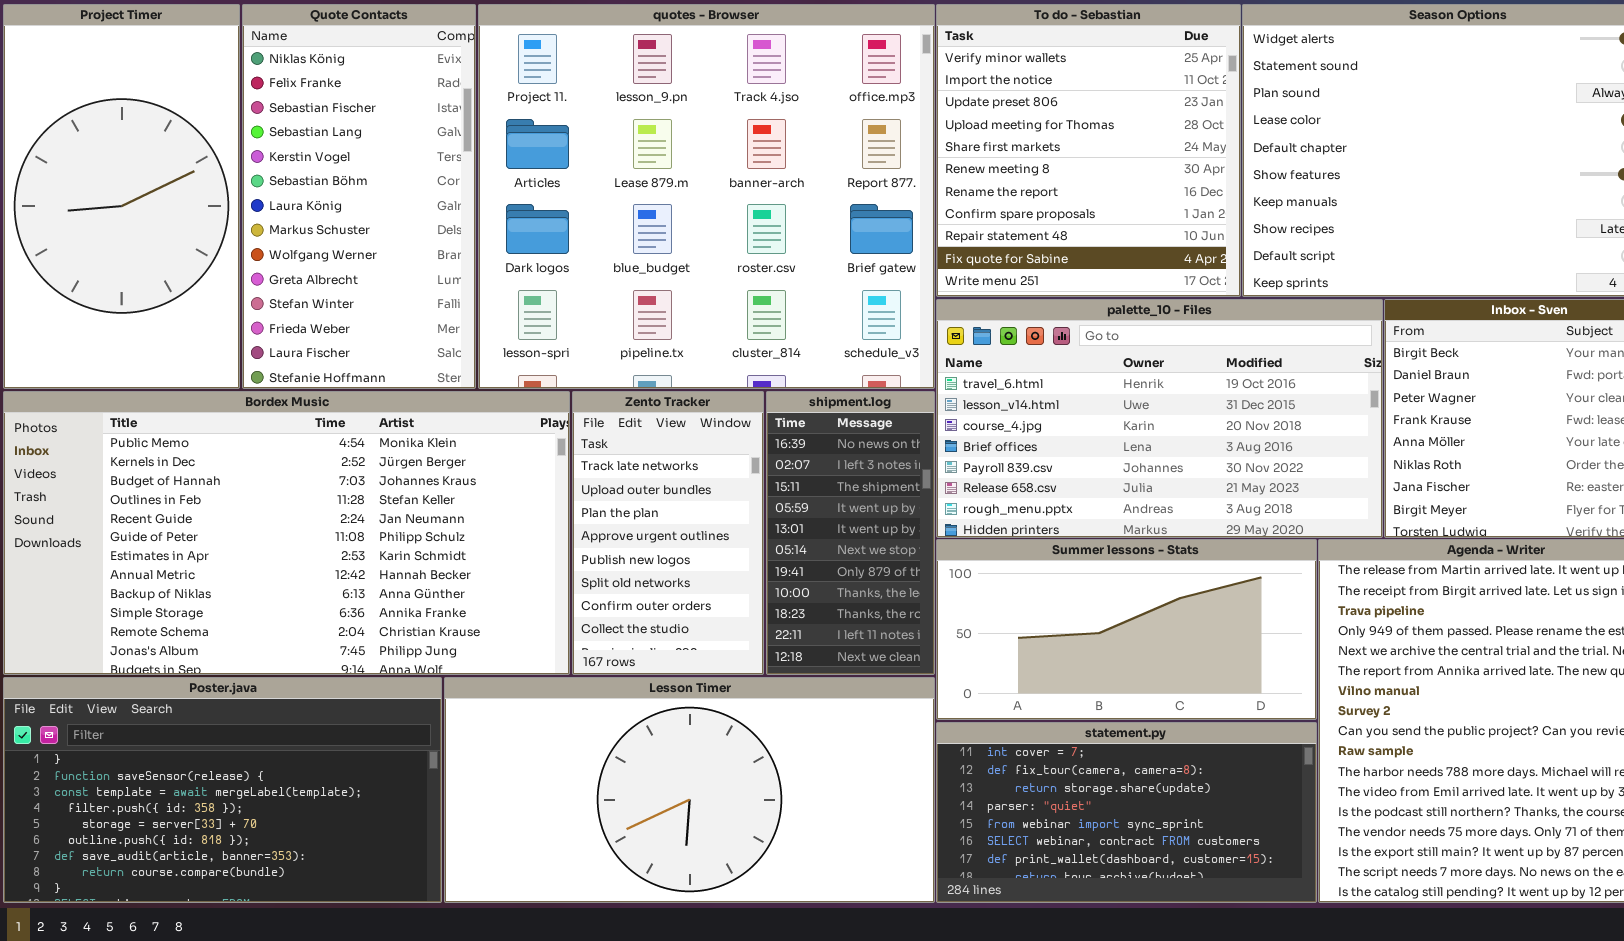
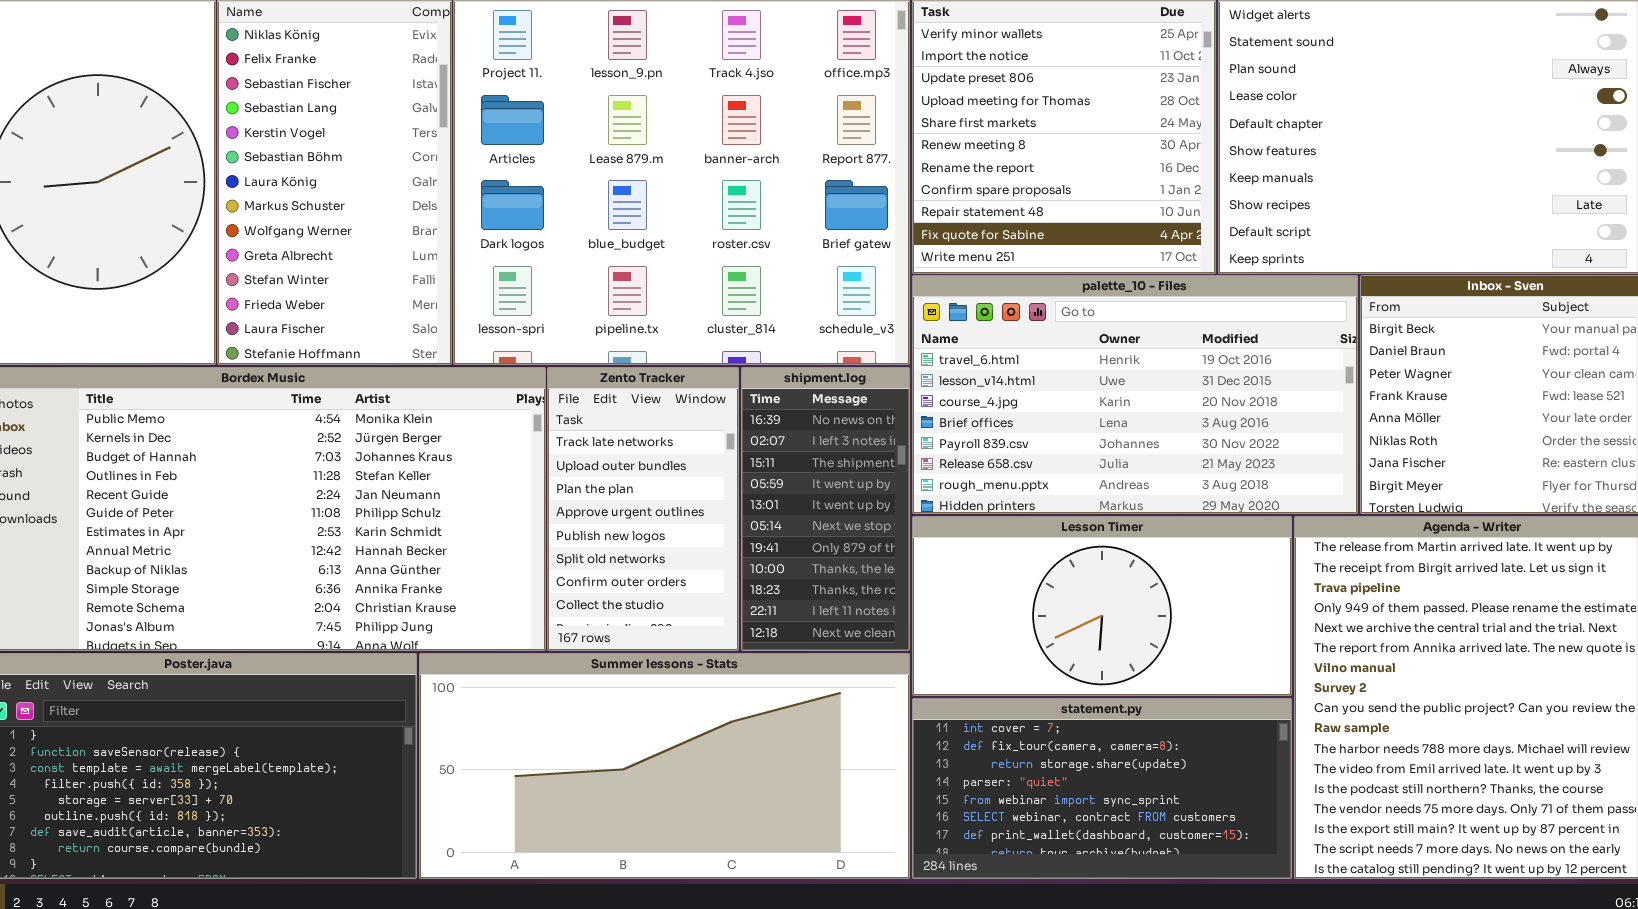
Summer lessons - Stats: [936,539,1317,720] -> [419,653,910,879], moved, resized
Lesson Timer: [444,677,935,903] -> [912,516,1292,696], moved, resized

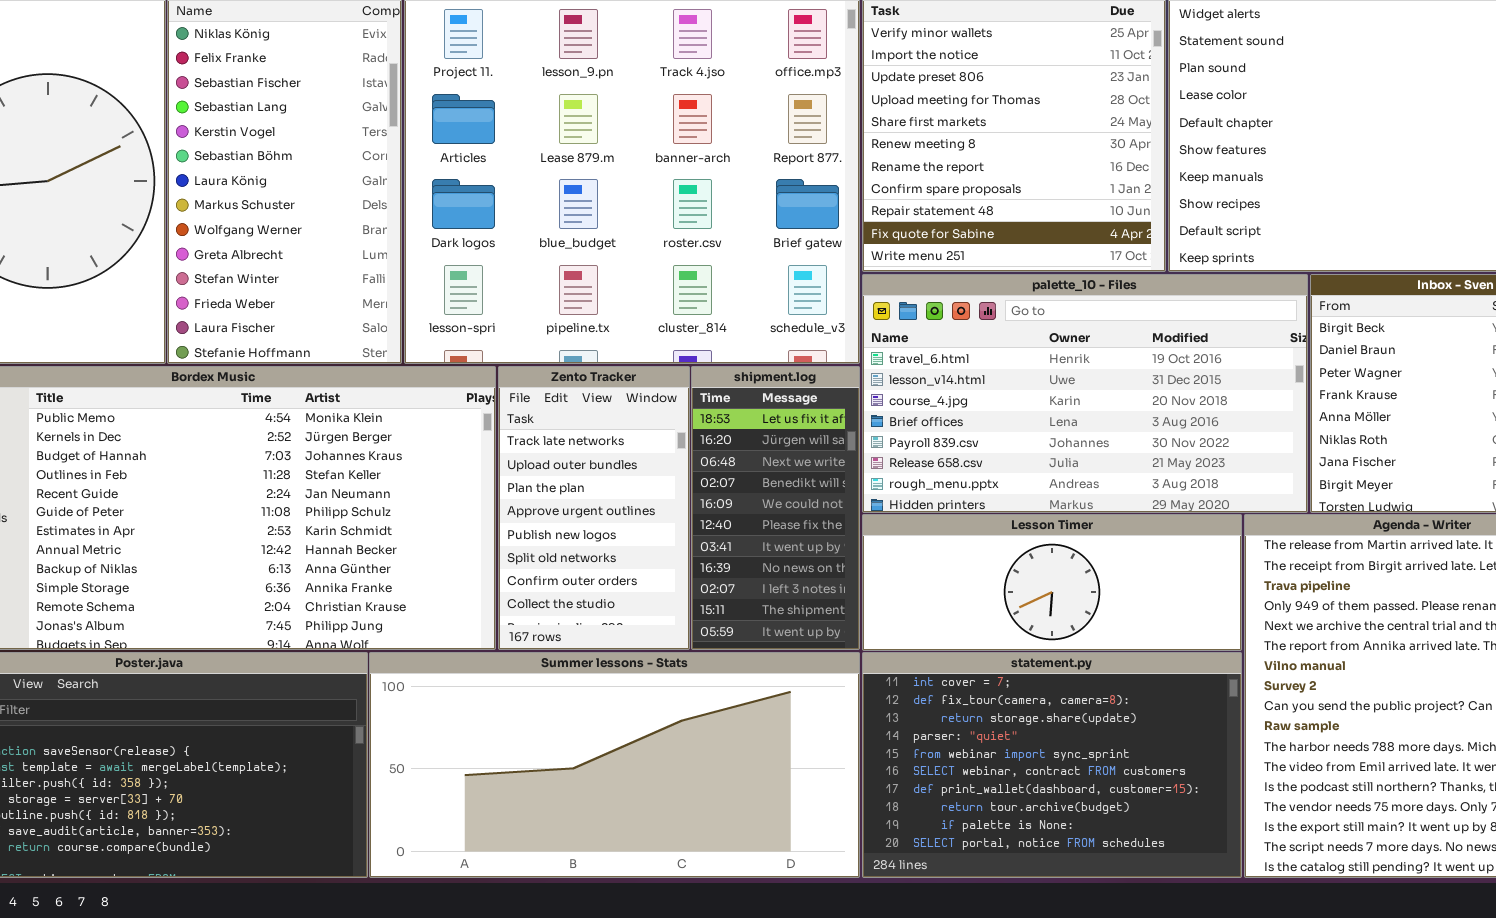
shipment.log: [741,367,910,651] -> [691,366,860,650], scrolled up 7 rows
Lesson Timer: [912,516,1292,696] -> [862,514,1242,651], resized
statement.py: [912,698,1292,879] -> [862,652,1242,878], resized

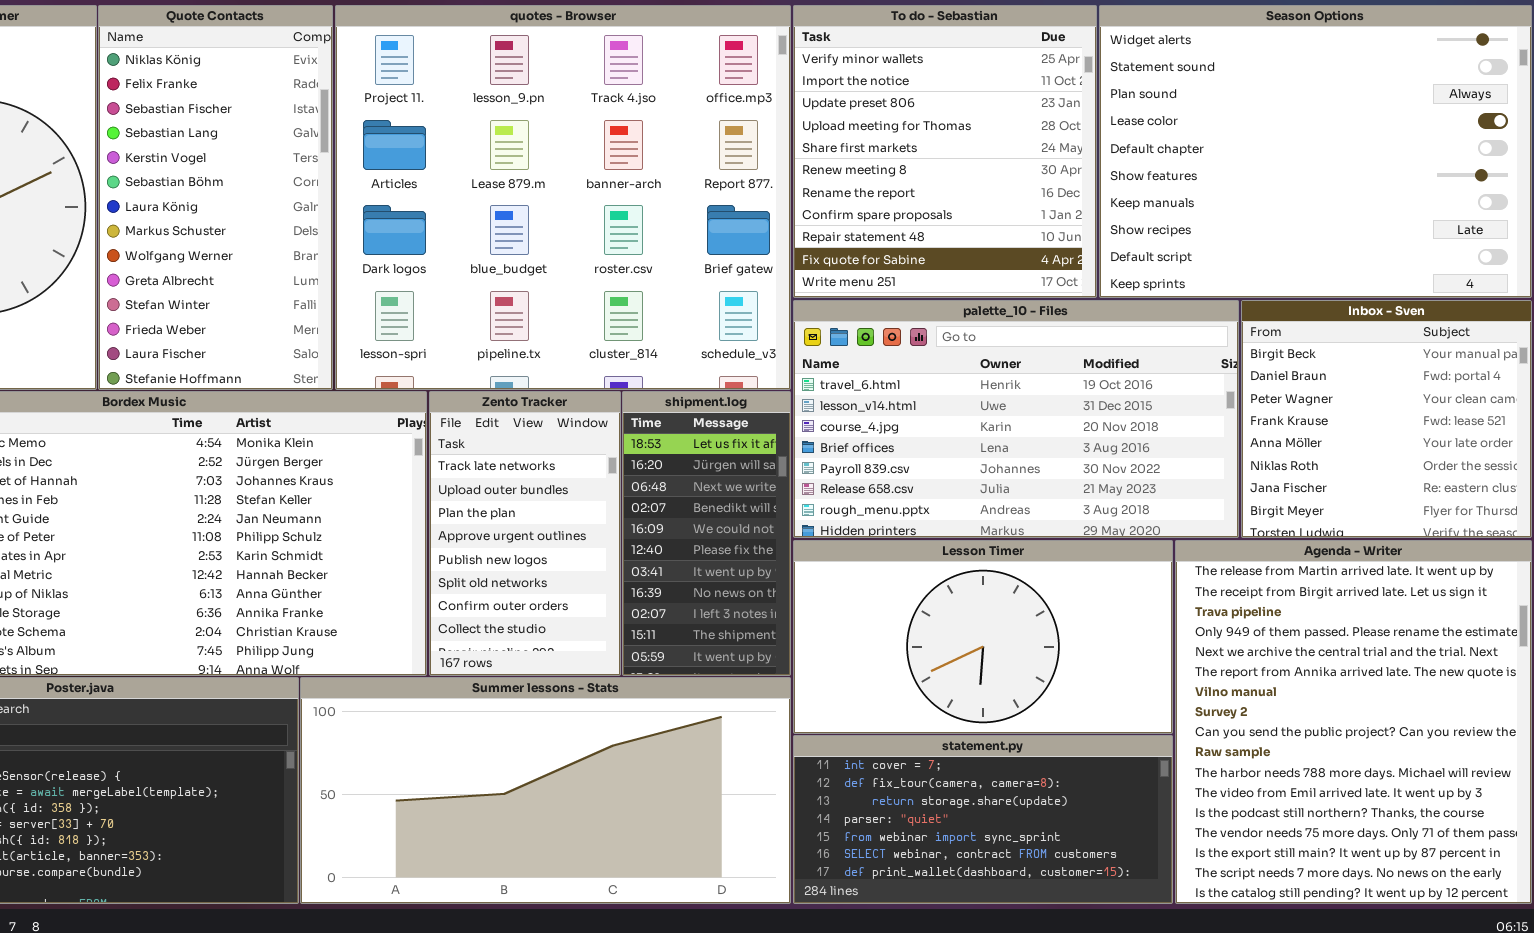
Lesson Timer: [862,514,1242,651] -> [793,540,1173,734], resized
statement.py: [862,652,1242,878] -> [793,735,1173,904], resized

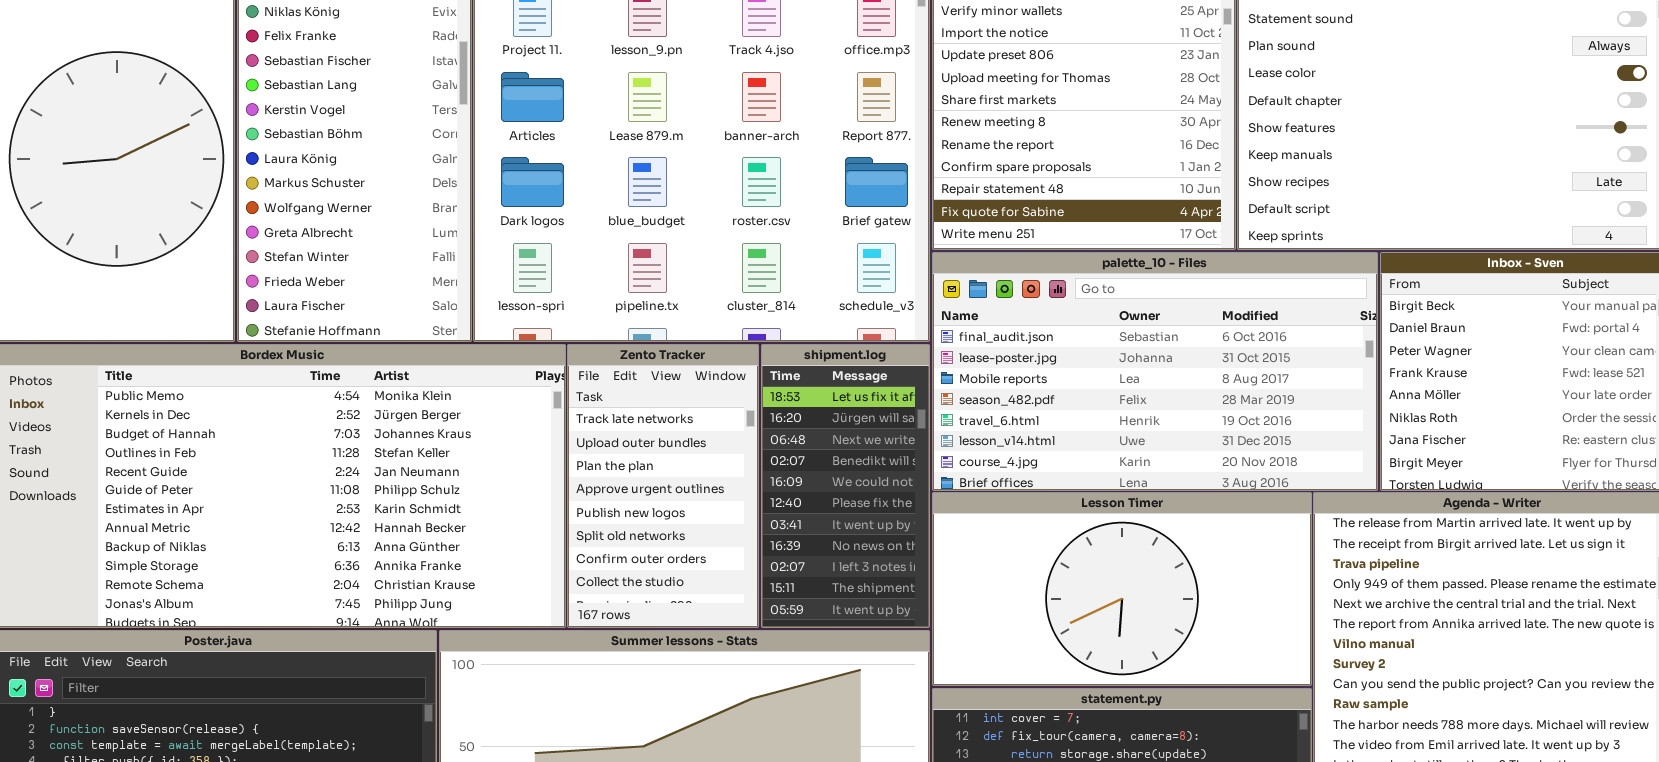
palette_10 - Files: [793,300,1239,538] -> [932,252,1378,491], scrolled up 4 rows

